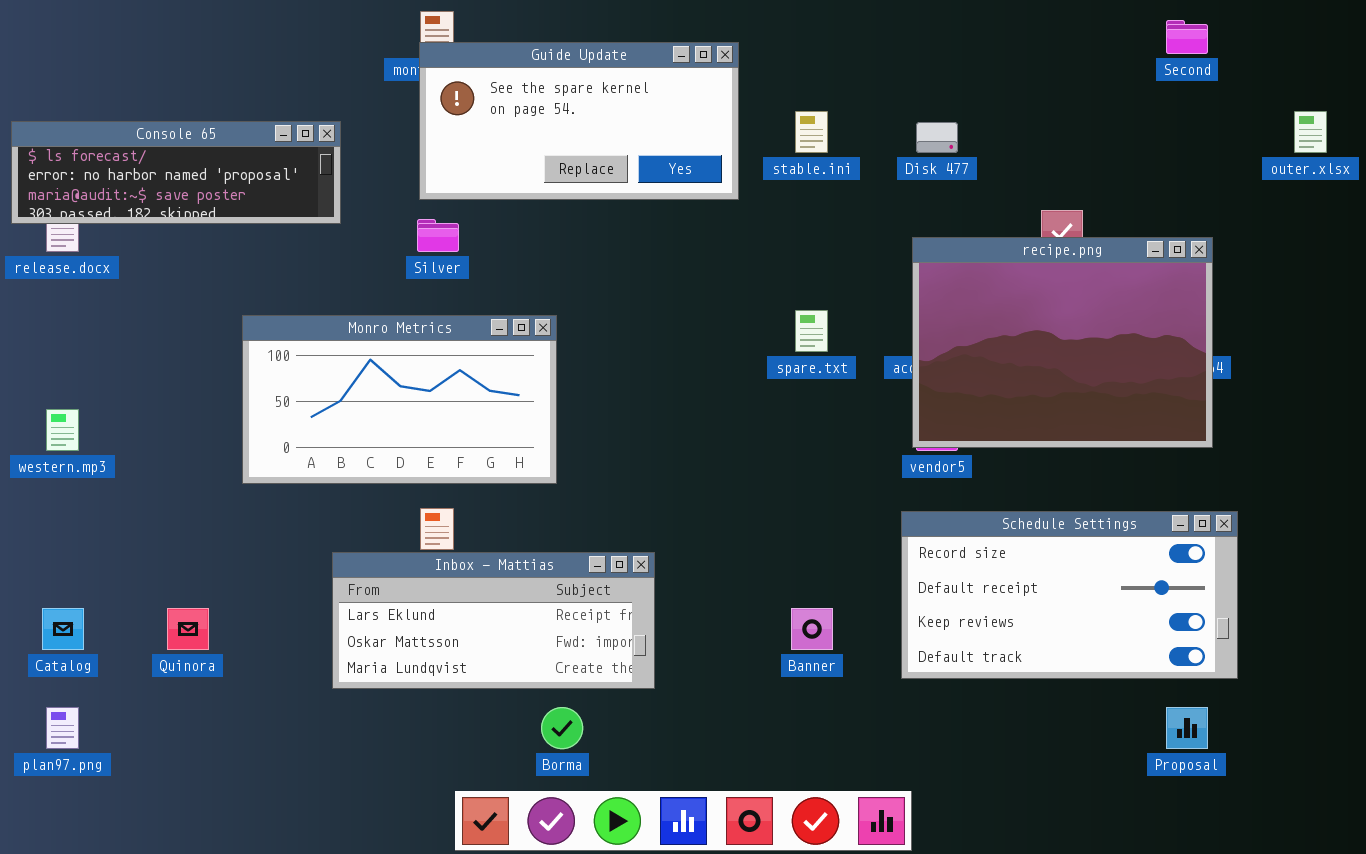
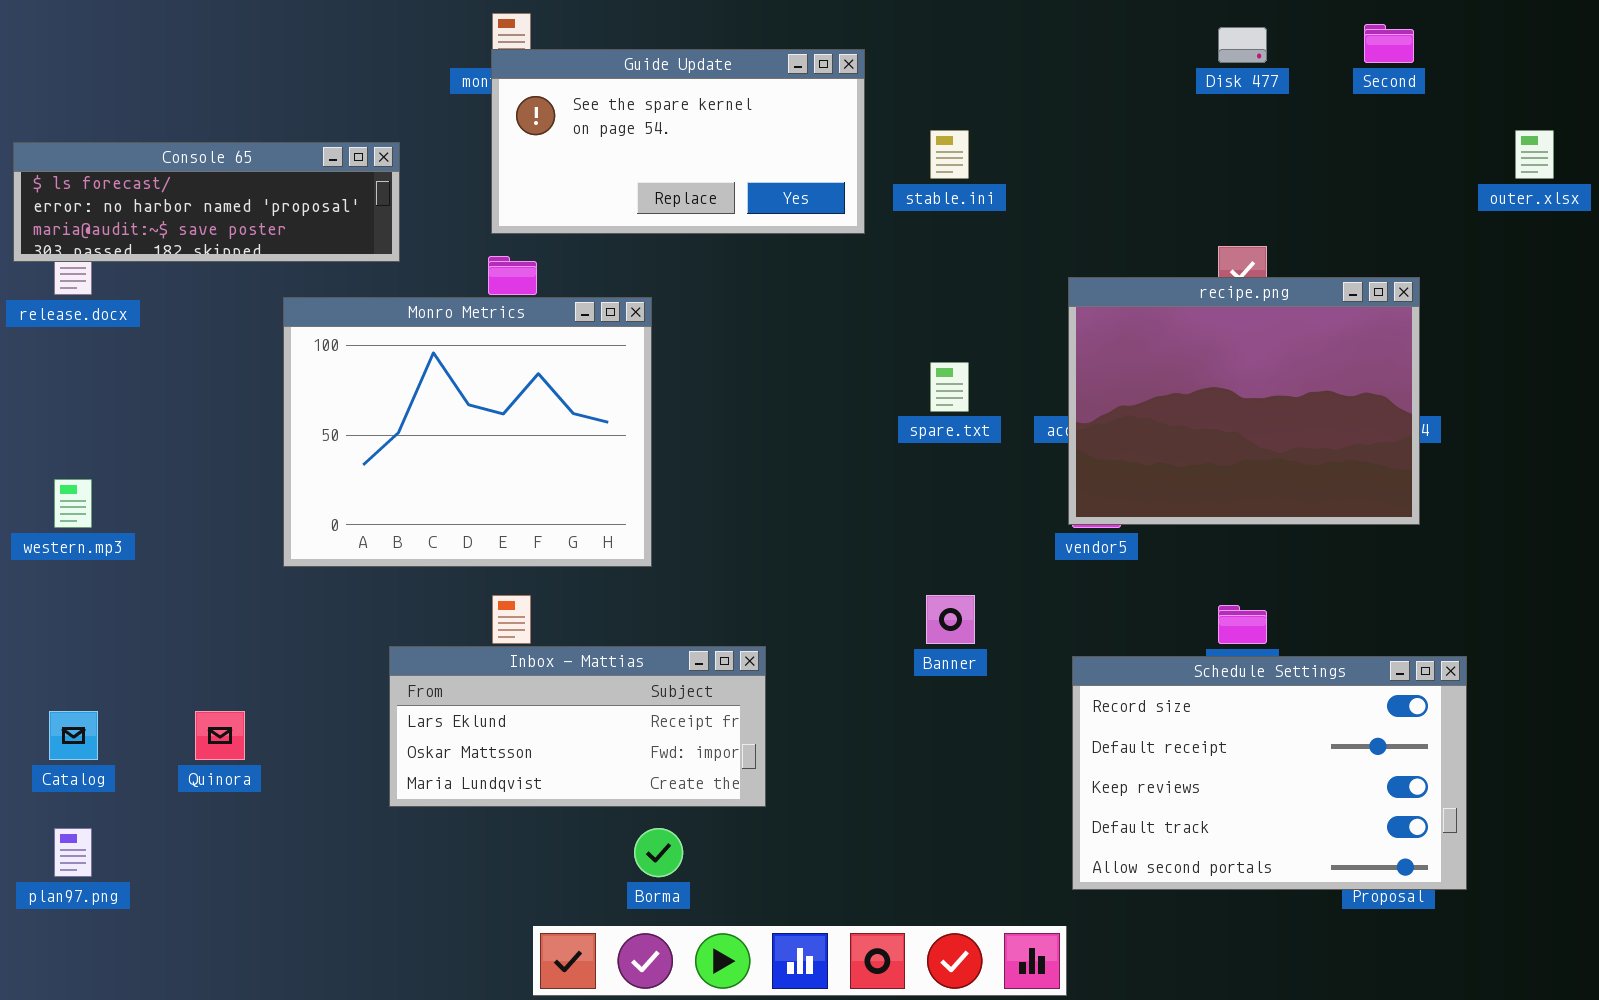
Disk 477: [916,122,958,153] -> [1218,27,1267,63], moved
Monro Metrics: [242,315,557,484] -> [283,297,652,567], resized
Schedule Settings: [901,511,1238,679] -> [1072,656,1467,890], moved, resized
Banner: [791,608,833,650] -> [926,595,975,644], moved

